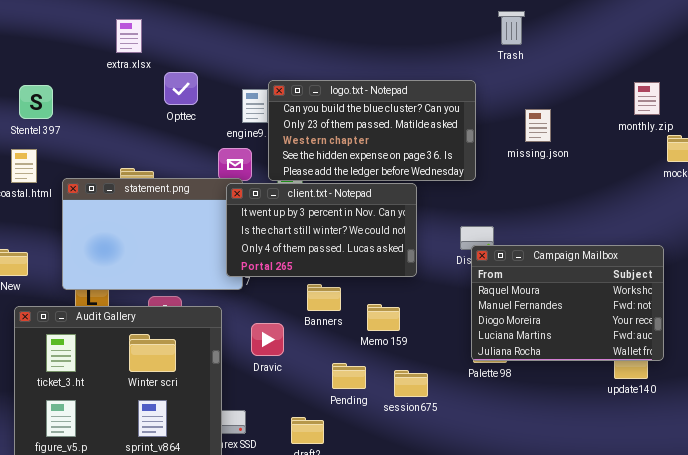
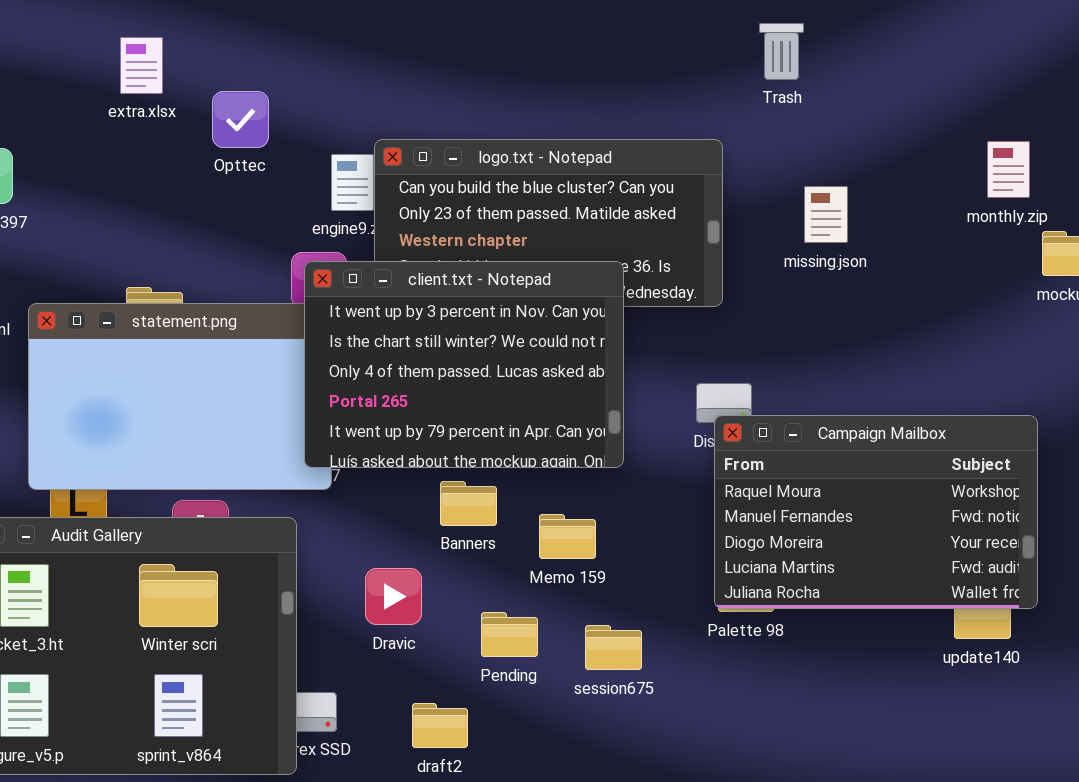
Opttec: [164,72,198,105] -> [212,91,269,148], moved
client.txt - Notepad: [226,183,417,277] -> [304,261,624,468], resized
Dravic: [251,323,284,356] -> [365,568,422,625], moved

